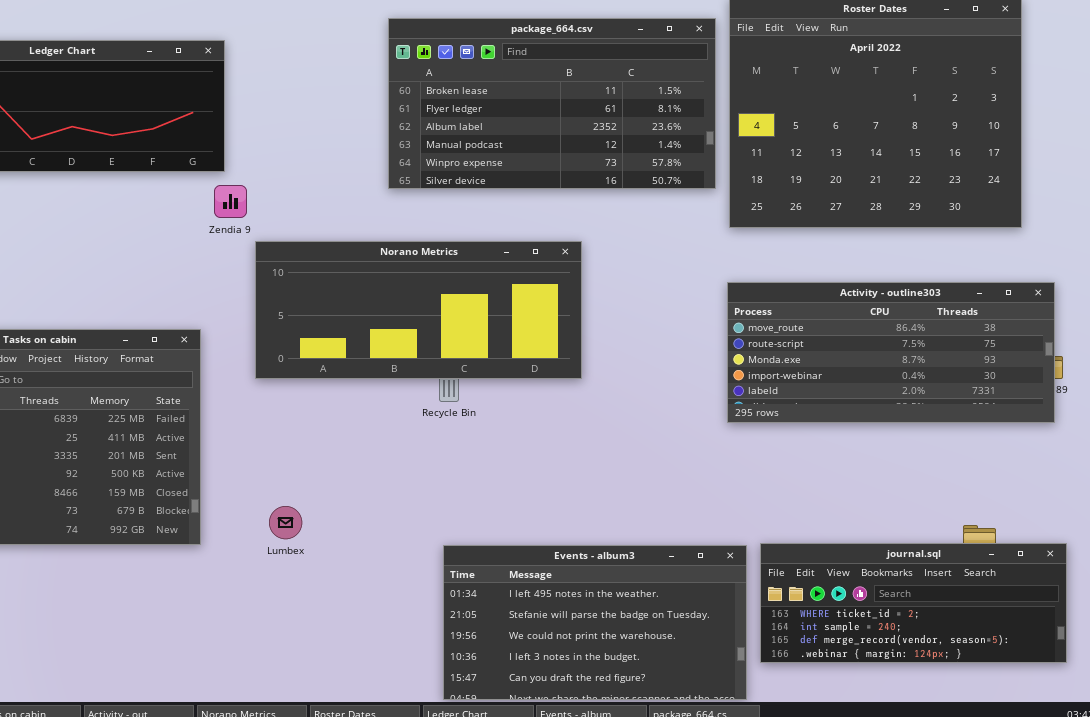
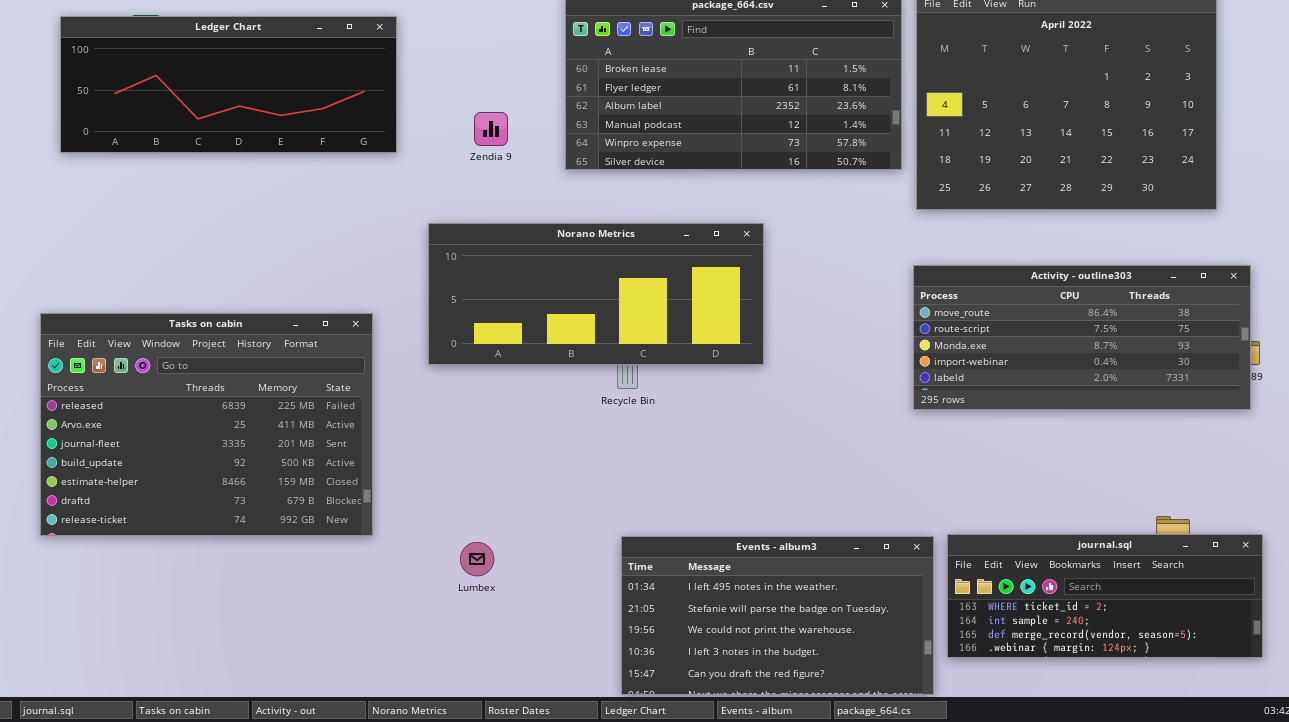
Zendia 9: [214,185,247,218] -> [474,112,508,146], moved
Lumbex: [269,506,302,539] -> [460,542,494,576], moved

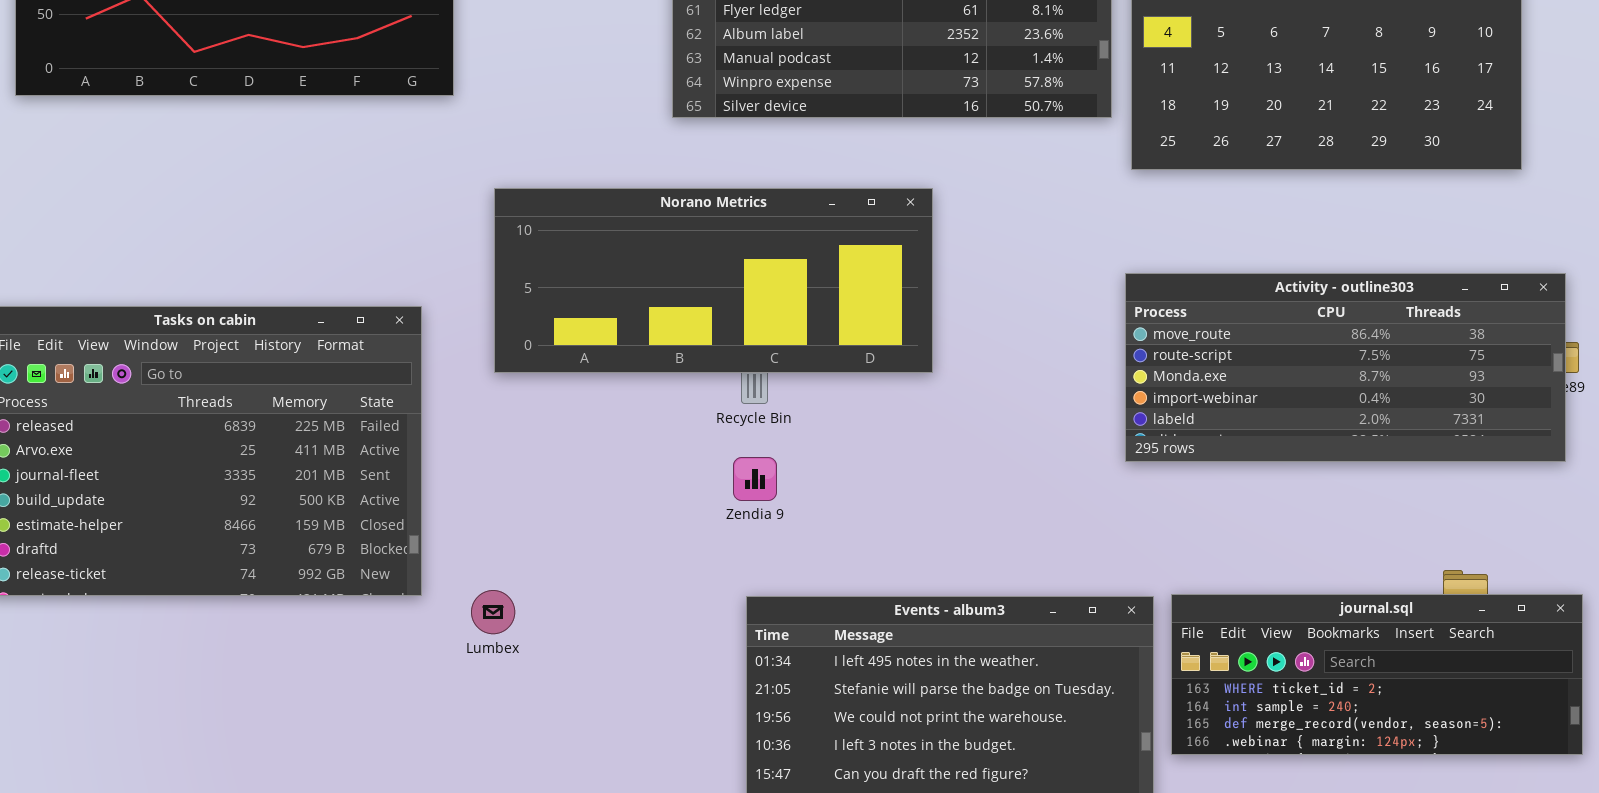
Zendia 9: [474,112,508,146] -> [733,457,777,501], moved
Activity - outline303: [913,265,1251,410] -> [1125,273,1566,462], moved
Lumbex: [460,542,494,576] -> [471,590,515,634], moved

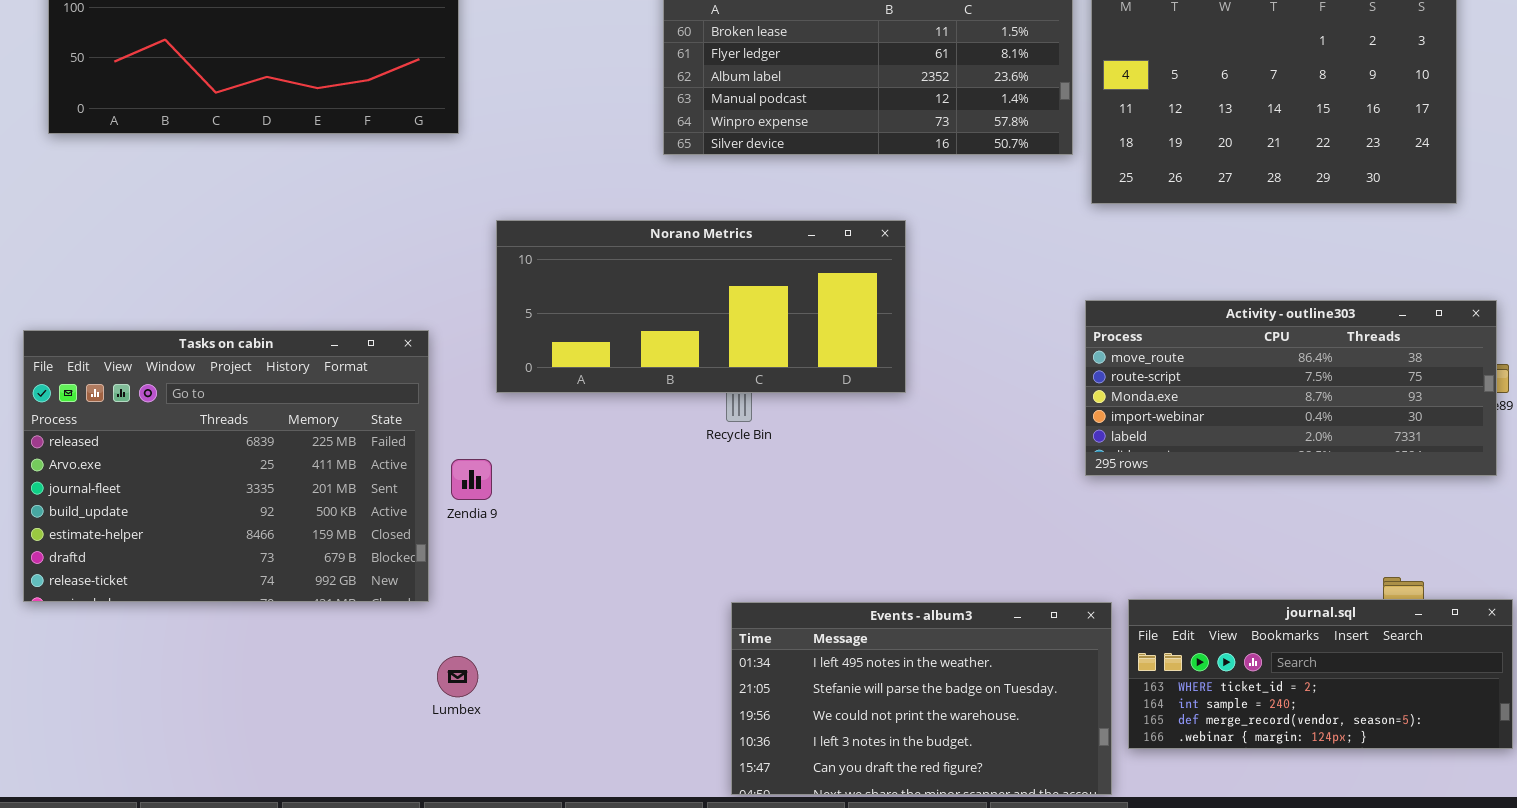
Zendia 9: [733,457,777,501] -> [451,459,492,500], moved
Lumbex: [471,590,515,634] -> [437,656,478,697], moved

